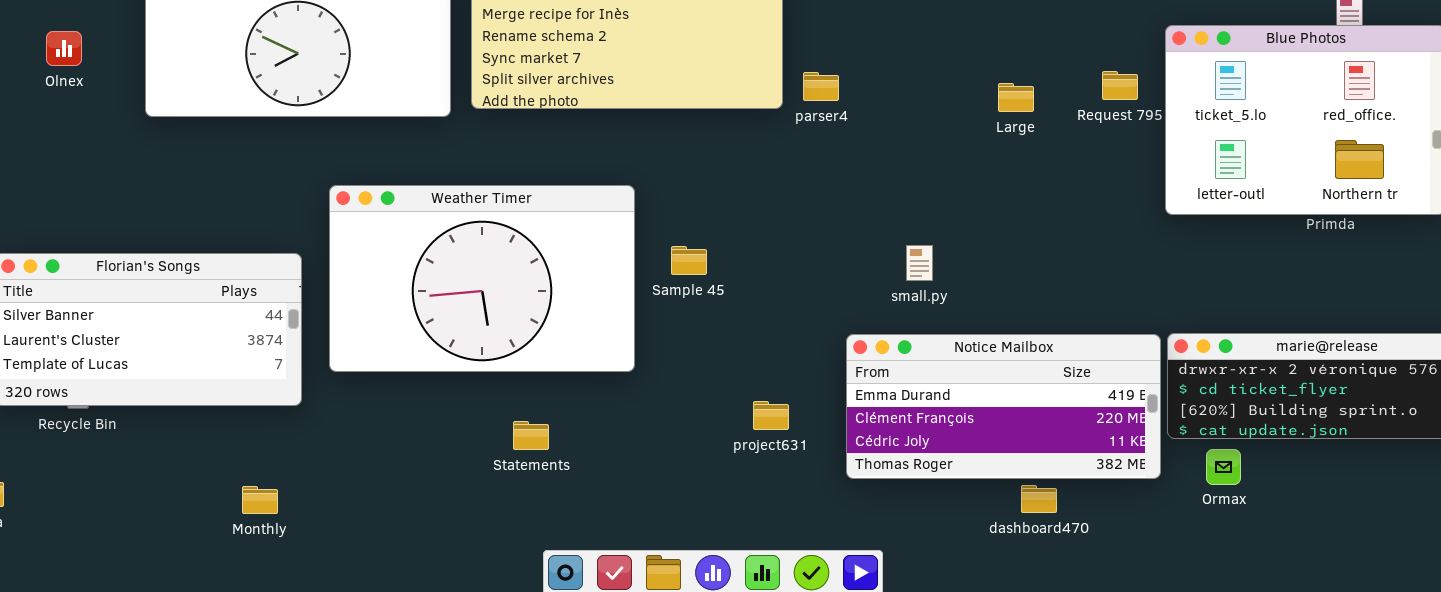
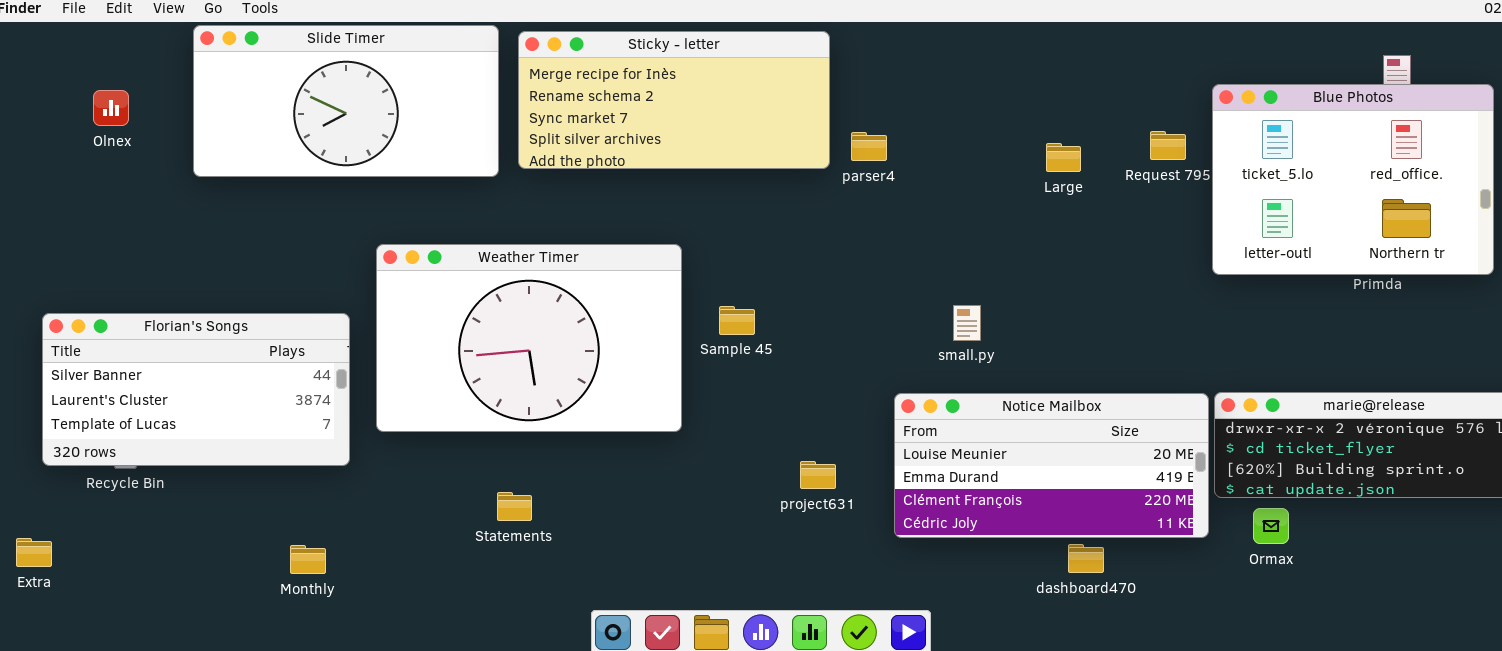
Notice Mailbox: [846,334,1161,479] -> [894,393,1209,538], scrolled up 1 row
Statements: [513,421,549,450] -> [497,492,532,521], moved

